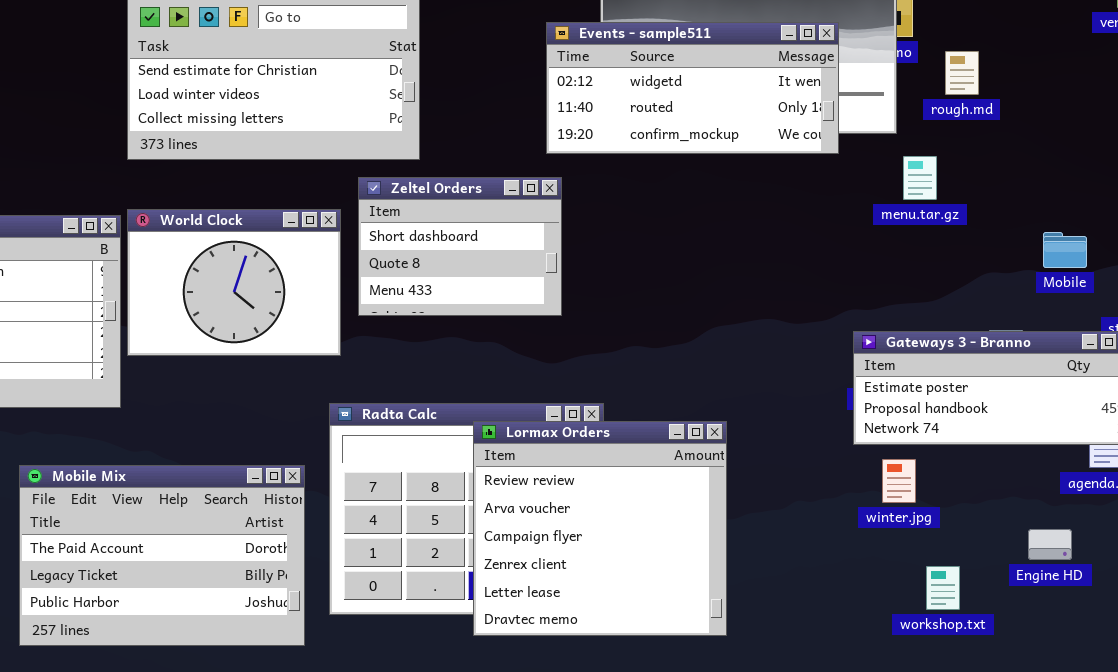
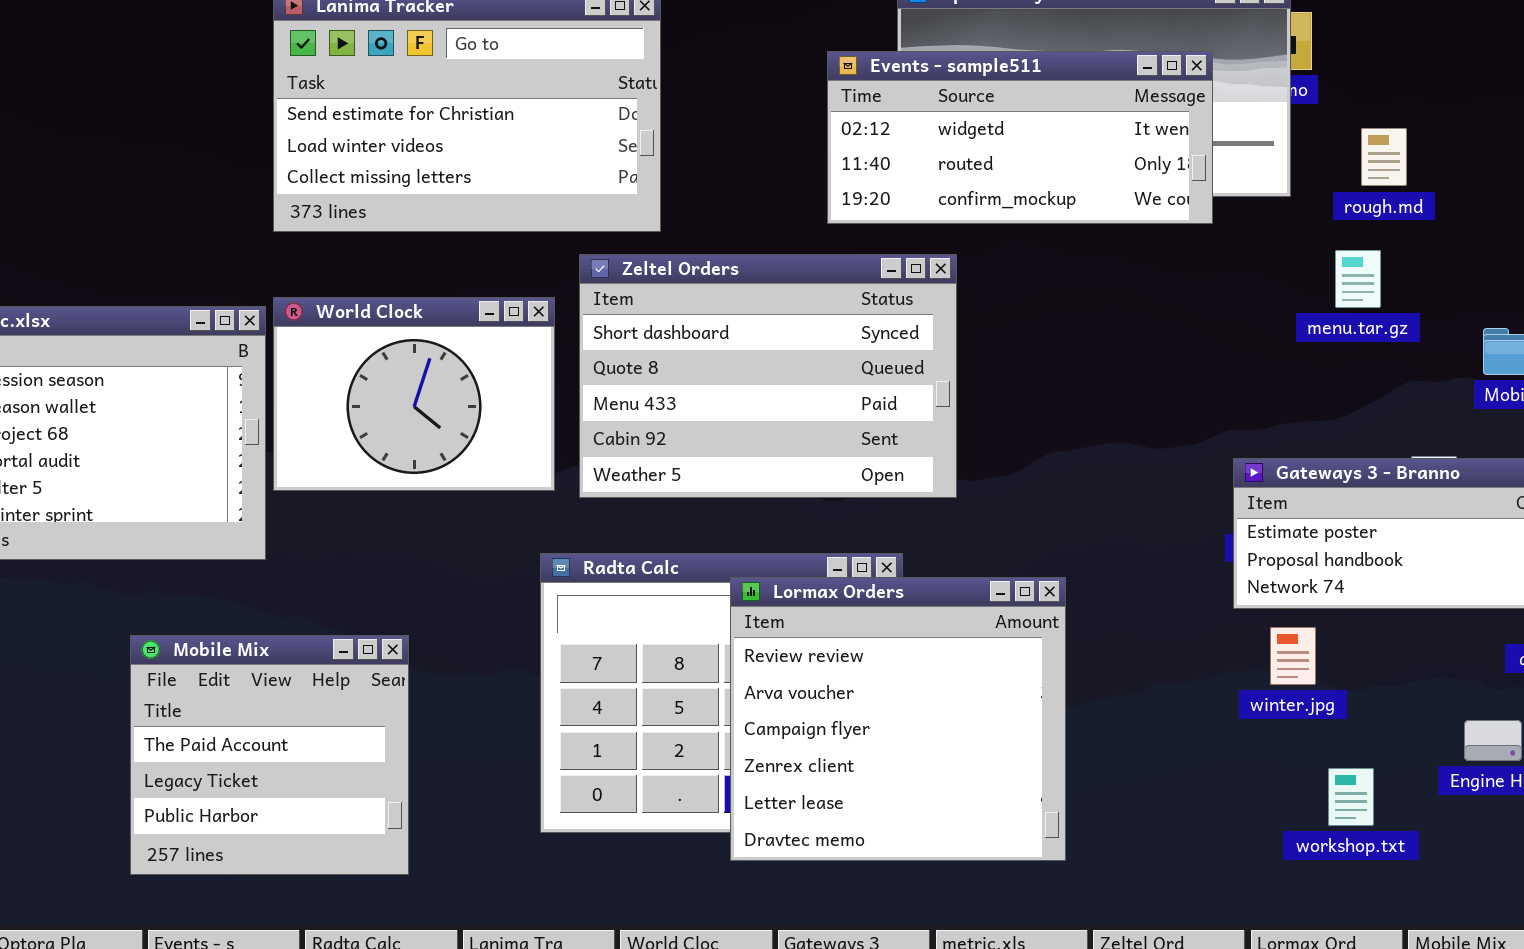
rough.md: [945,51,979,95] -> [1361,128,1407,186], moved
menu.tar.gz: [903,156,937,200] -> [1335,250,1381,308], moved
Zeltel Orders: [358,177,562,316] -> [579,254,957,498], resized
Mobile Mix: [19,465,305,646] -> [130,635,409,875], resized

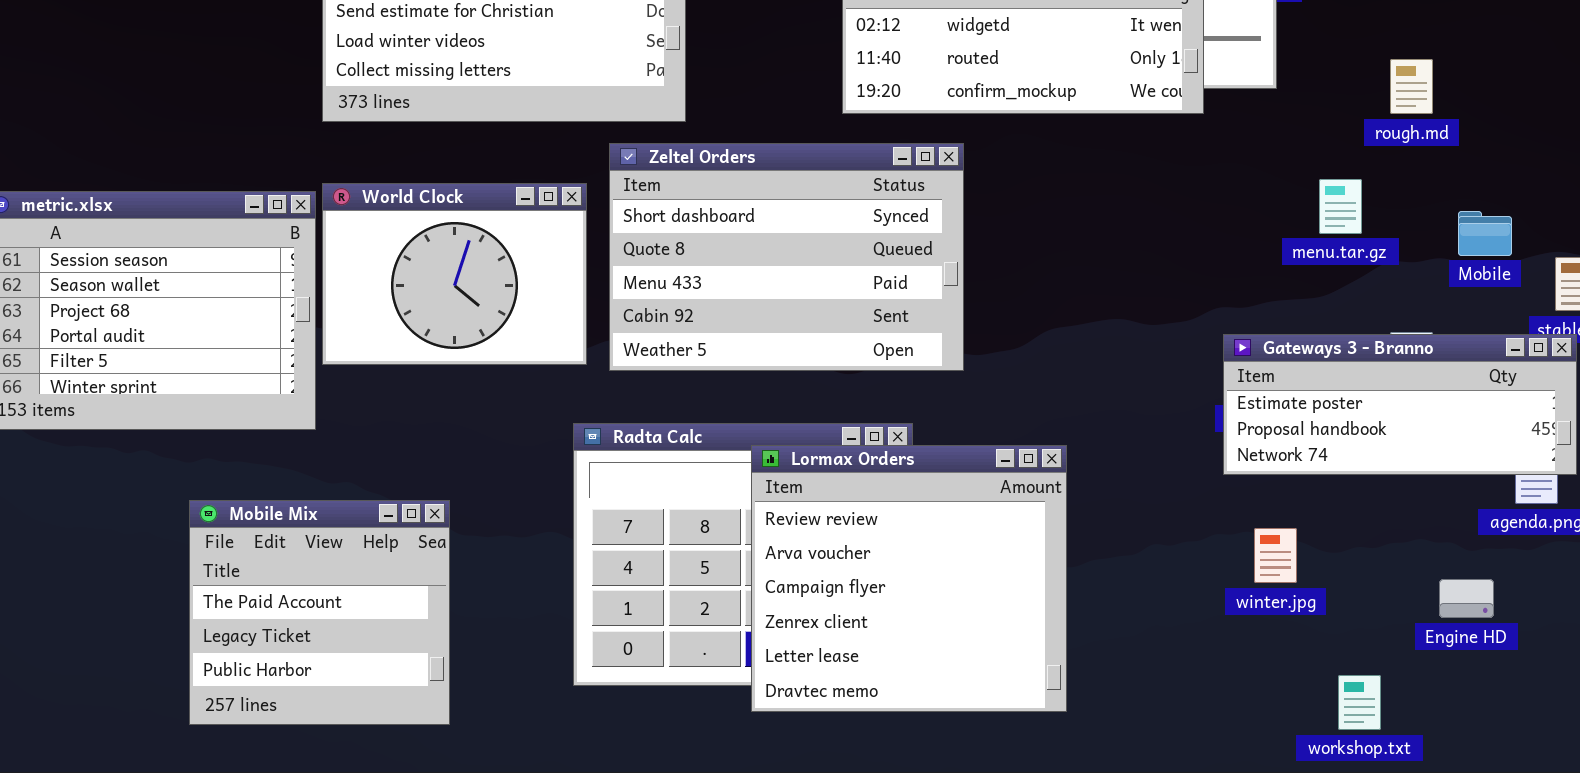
rough.md: [1361,128,1407,186] -> [1390,59,1433,114], moved
menu.tar.gz: [1335,250,1381,308] -> [1319,179,1362,234], moved
winter.jpg: [1270,627,1316,685] -> [1254,528,1297,583], moved
workshop.txt: [1328,768,1374,826] -> [1338,675,1381,730], moved

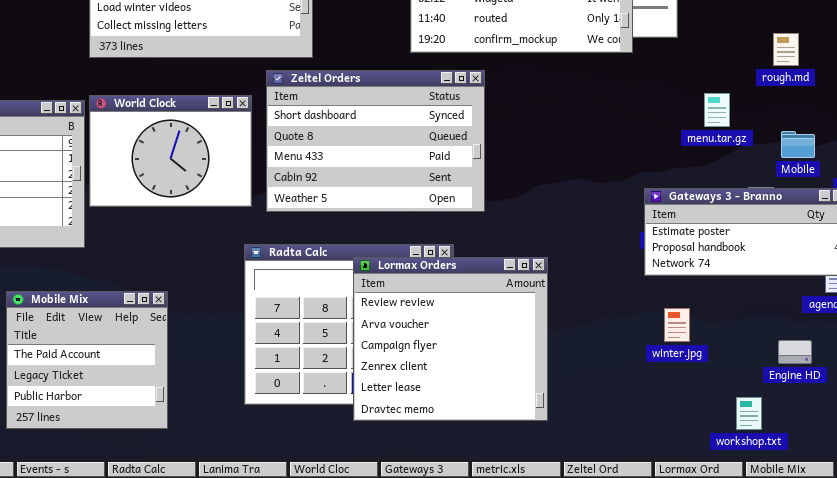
rough.md: [1390,59,1433,114] -> [773,33,799,66], moved
Mobile: [1458,211,1512,256] -> [781,131,815,158], moved
workshop.txt: [1338,675,1381,730] -> [736,397,762,430], moved

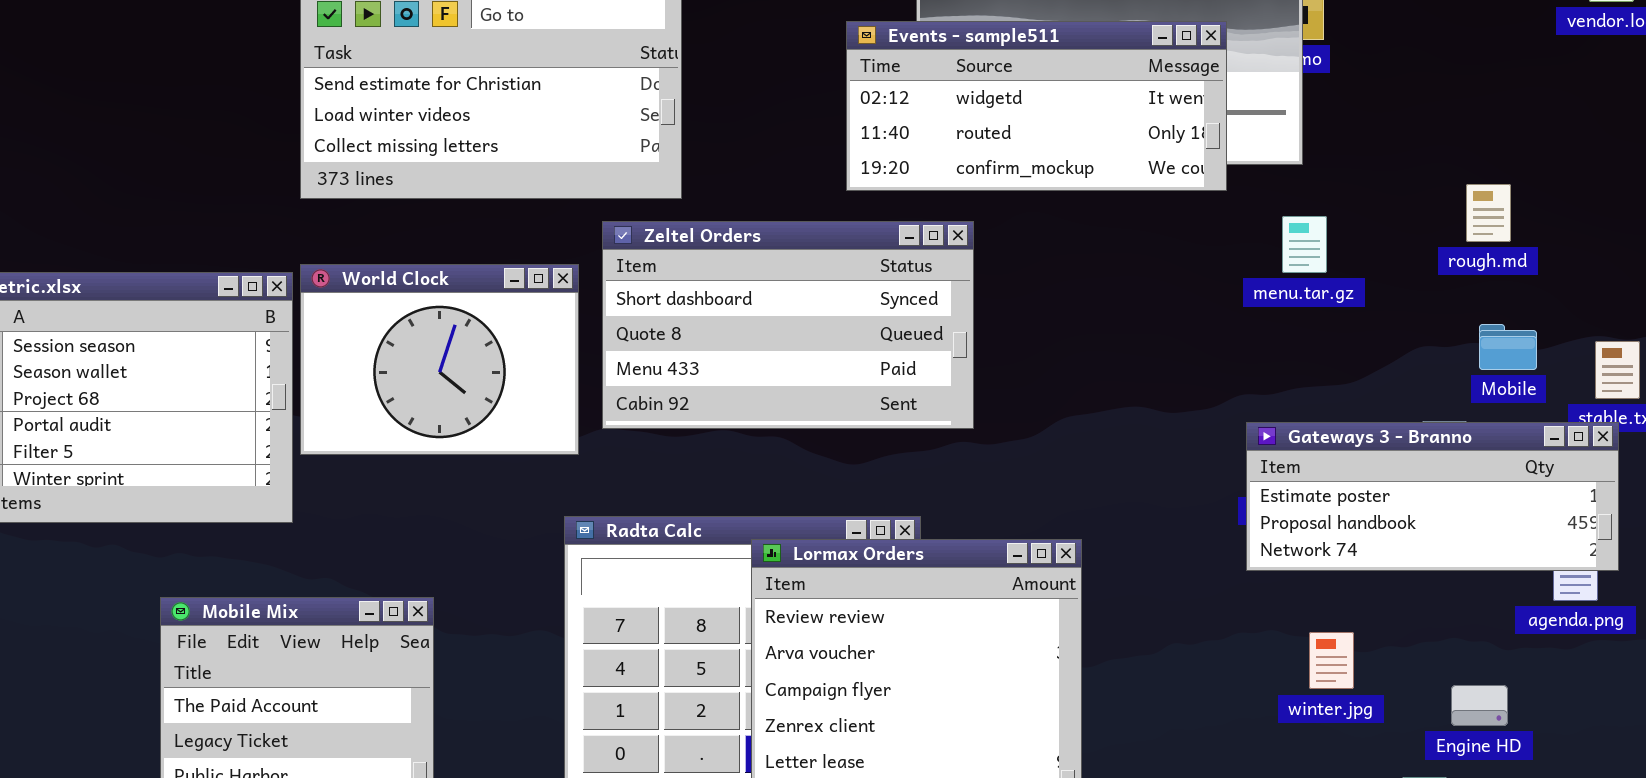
rough.md: [773,33,799,66] -> [1466,184,1511,242], moved
Zeltel Orders: [266,70,485,212] -> [602,221,974,429], resized
menu.tar.gz: [704,93,730,127] -> [1282,216,1327,273], moved
winter.jpg: [664,308,690,342] -> [1309,632,1354,689], moved
Engine HD: [778,340,812,364] -> [1451,685,1508,726], moved

